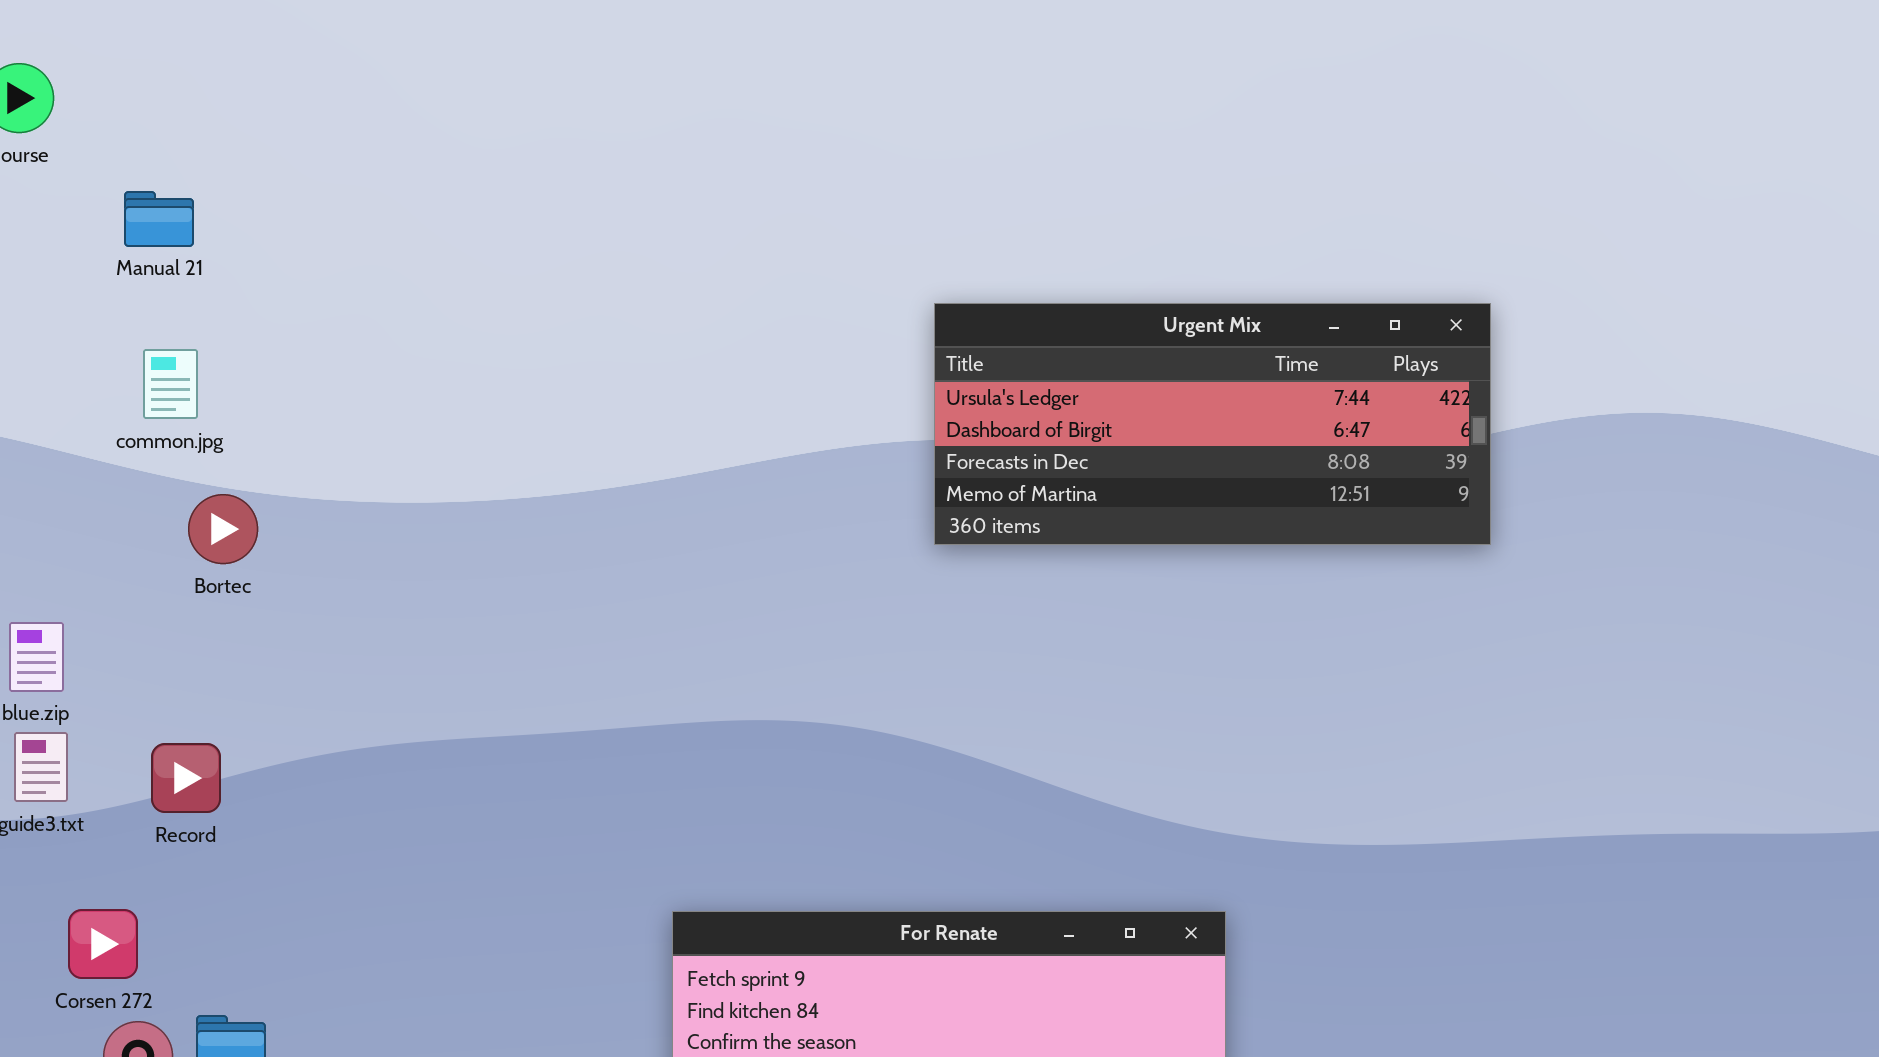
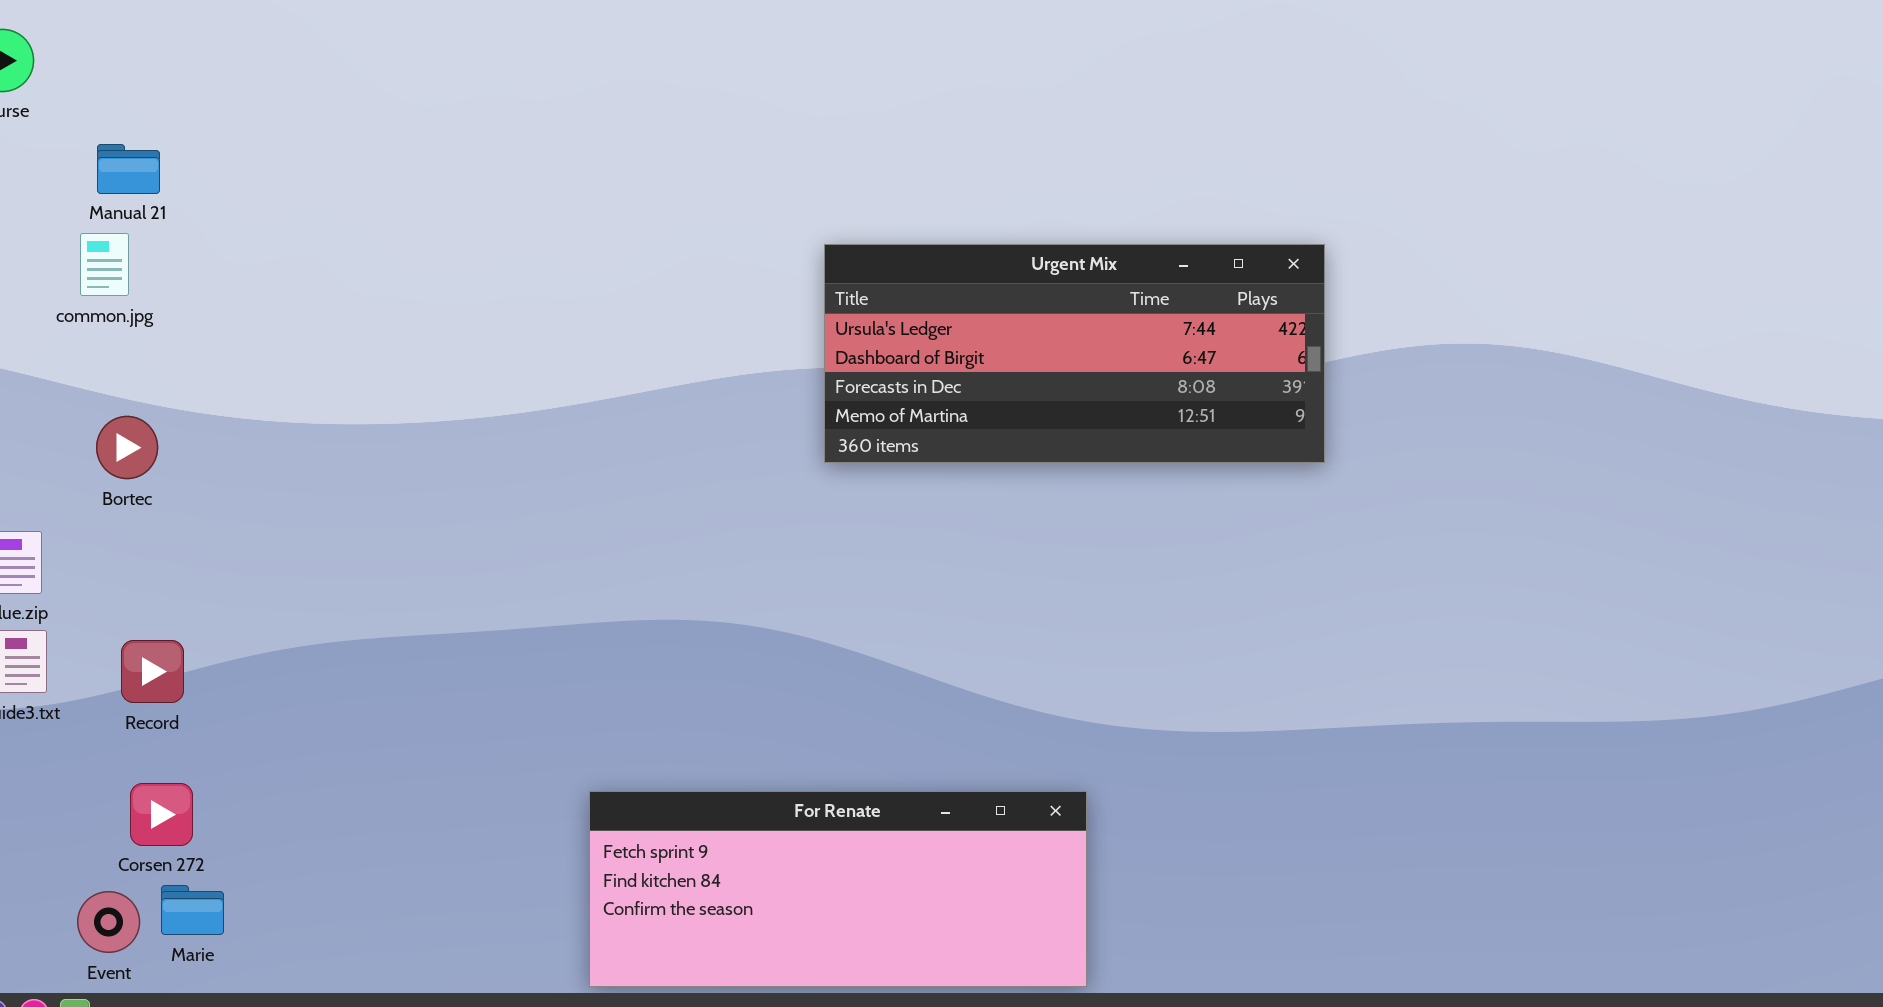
common.jpg: [143,349,198,419] -> [80,233,129,296], moved
Bortec: [188,494,258,564] -> [96,416,158,479], moved
Corsen 272: [68,909,138,979] -> [130,783,193,846], moved

